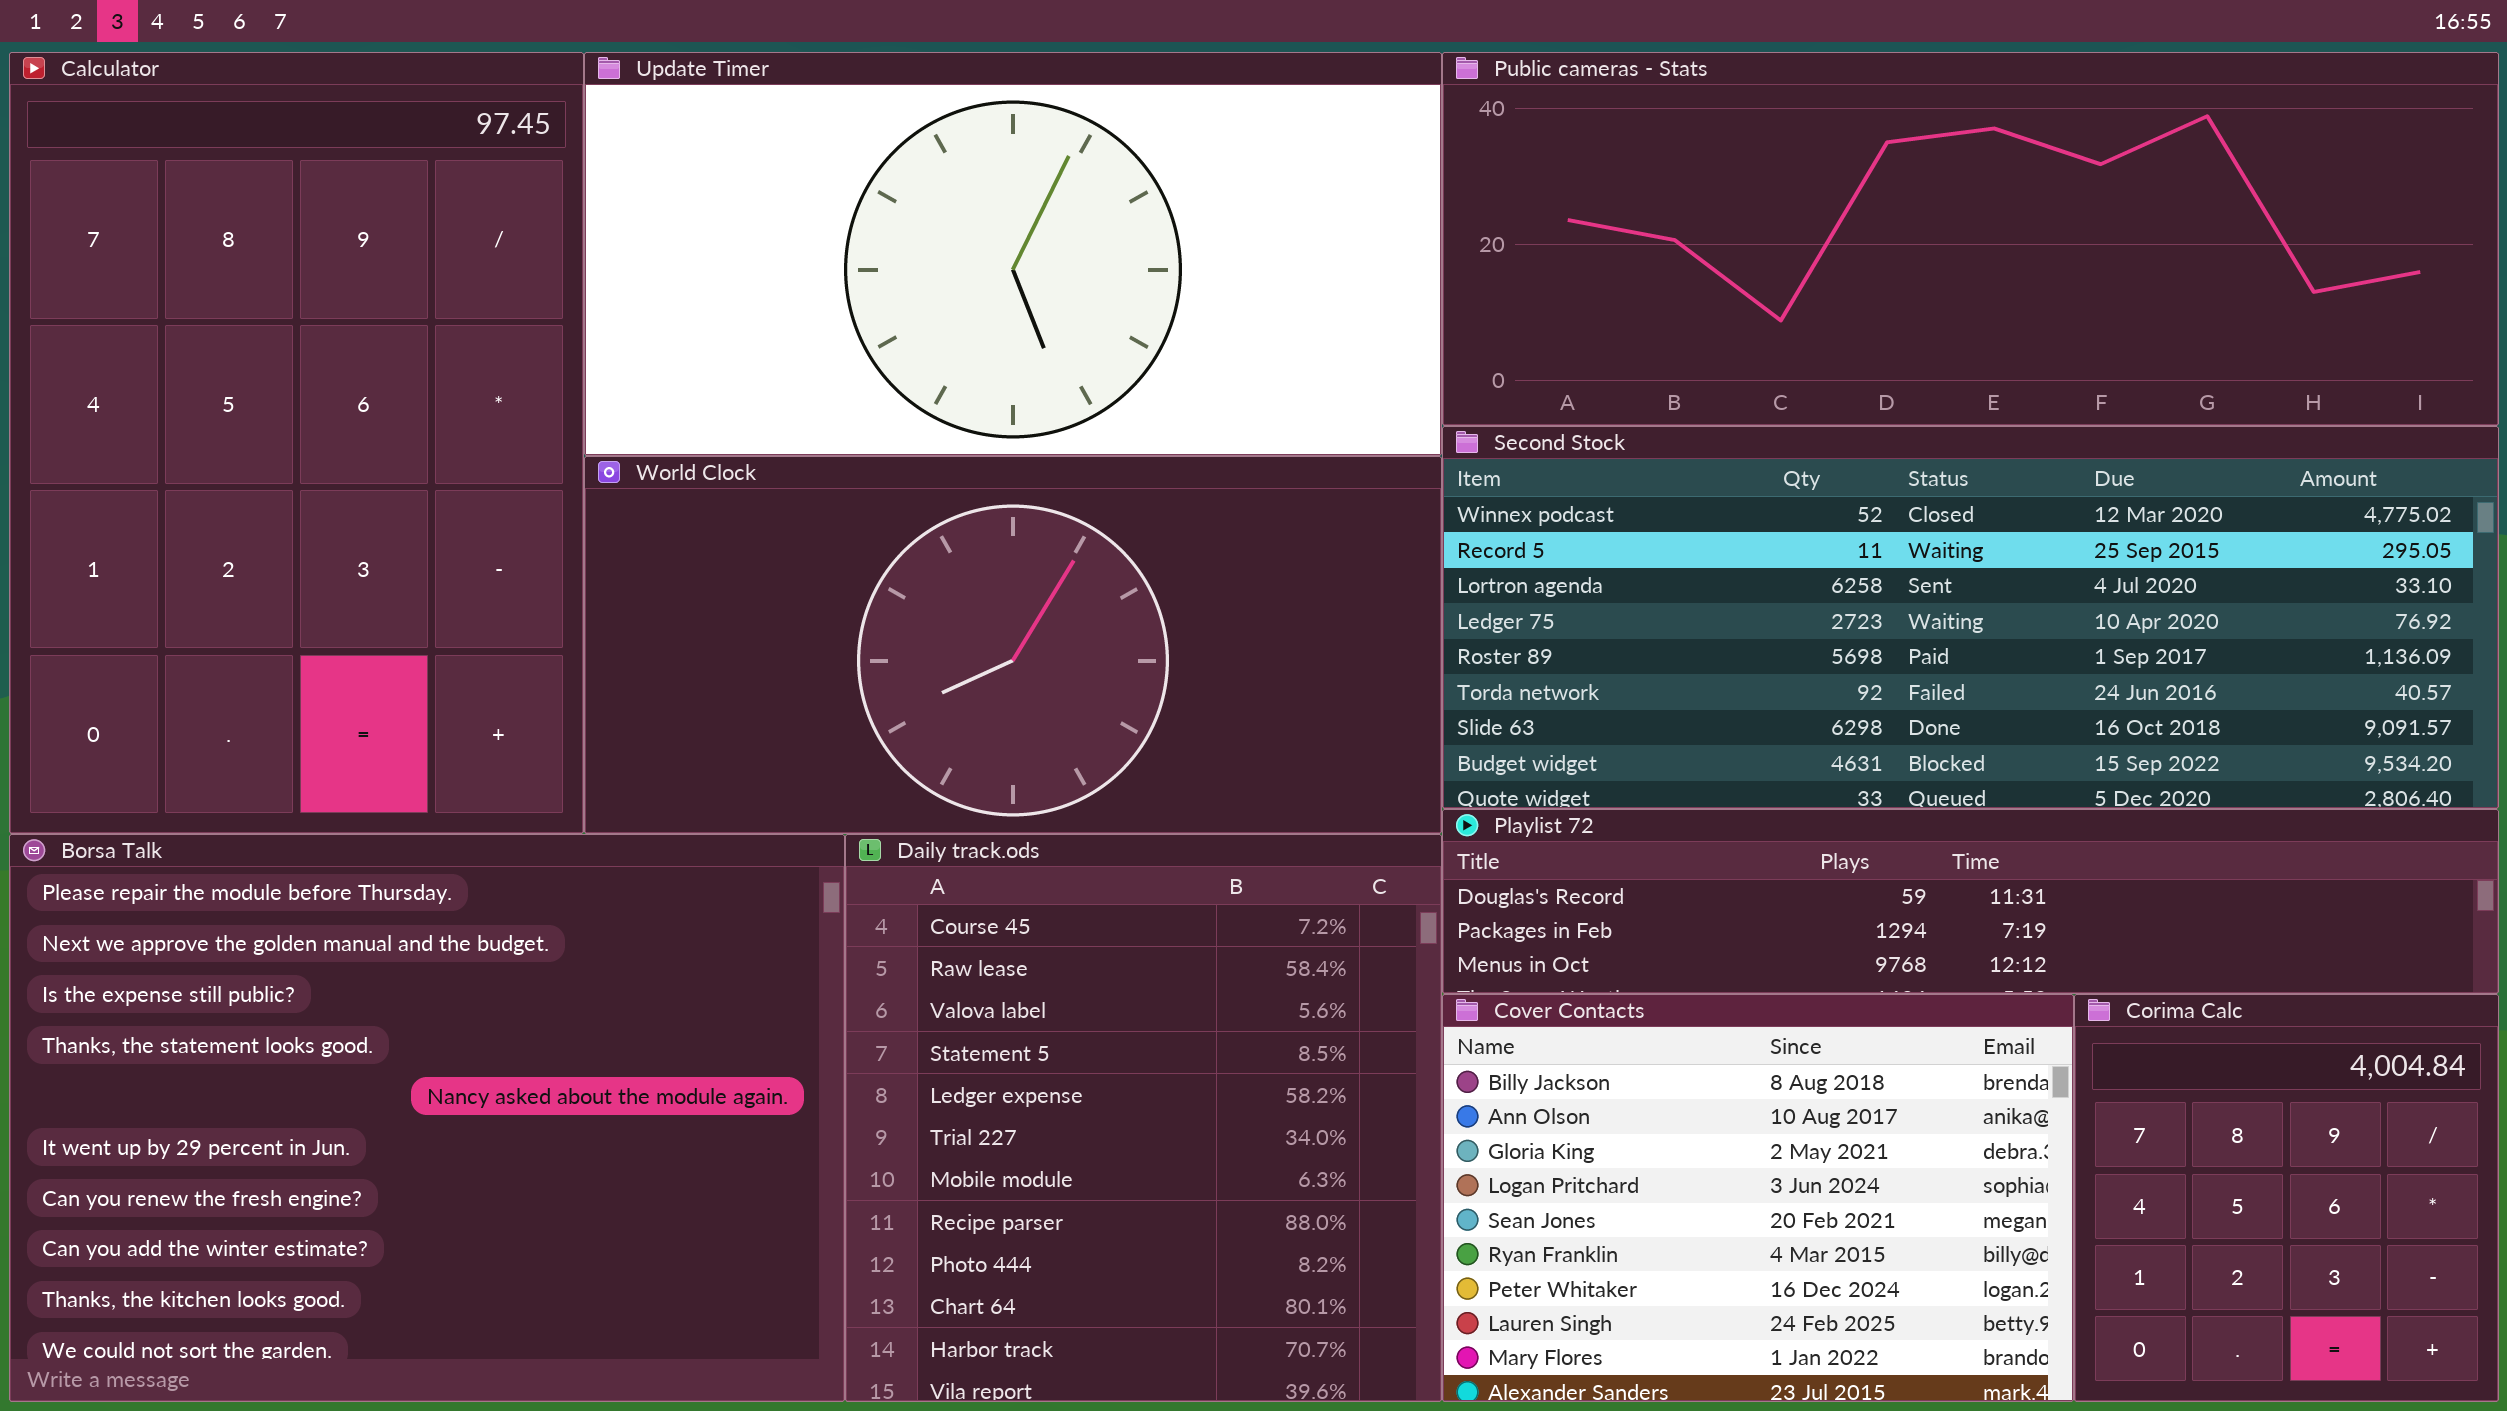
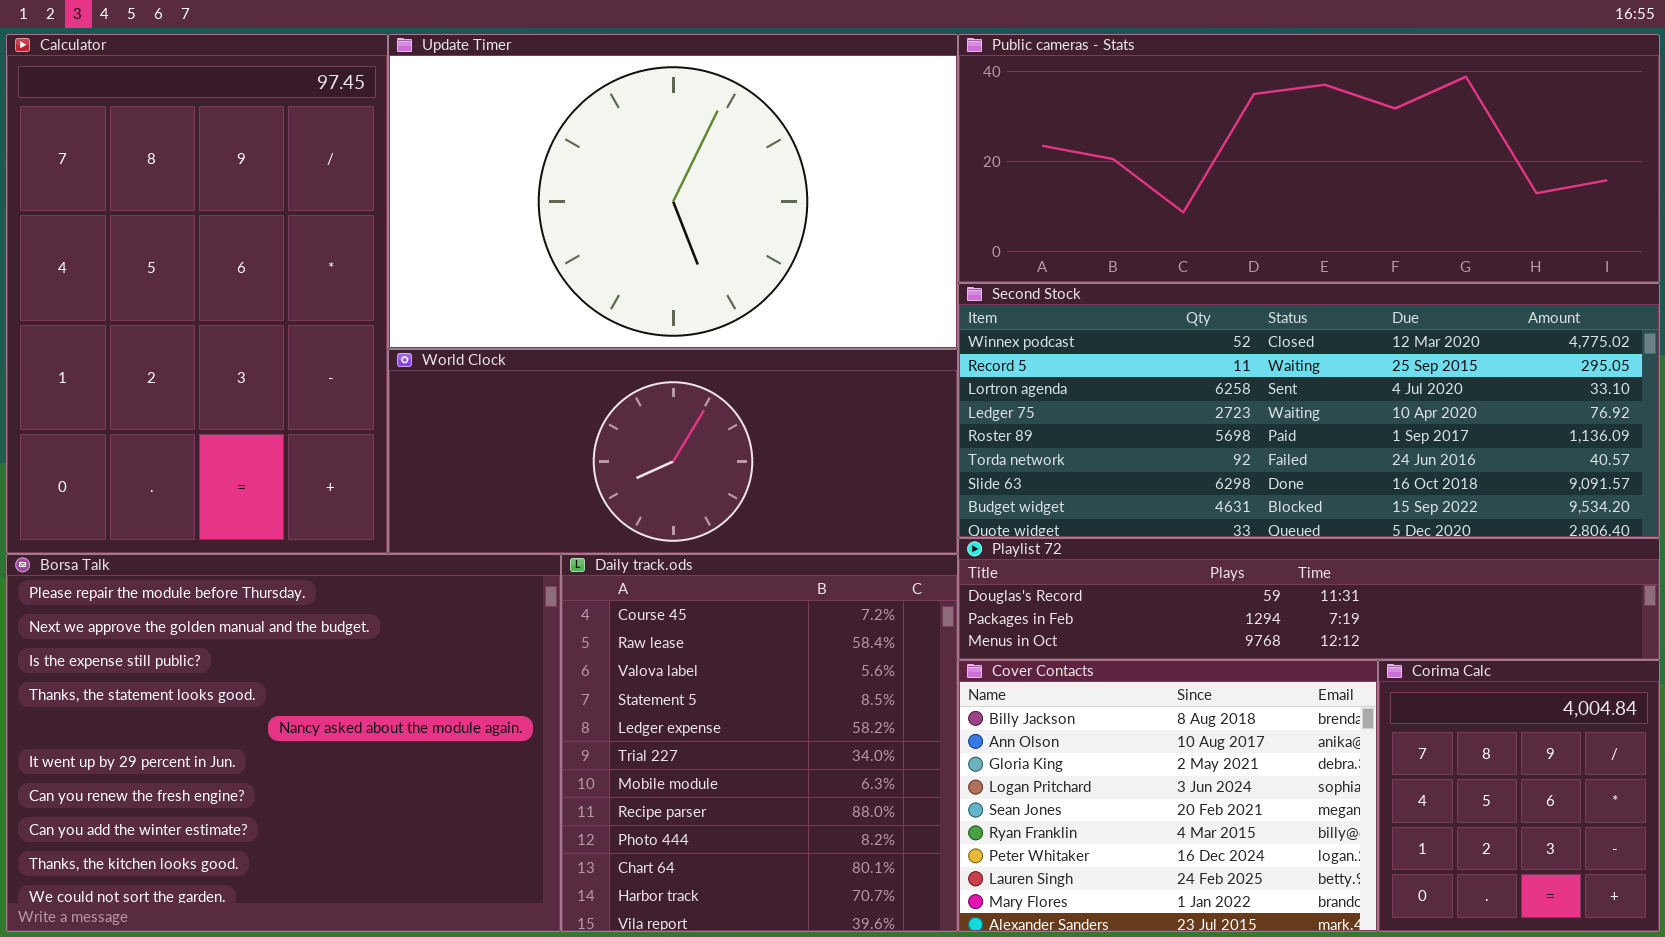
Update Timer: [584,52,1442,456] -> [388,34,958,349], resized
World Clock: [584,456,1442,834] -> [388,349,958,554], resized

